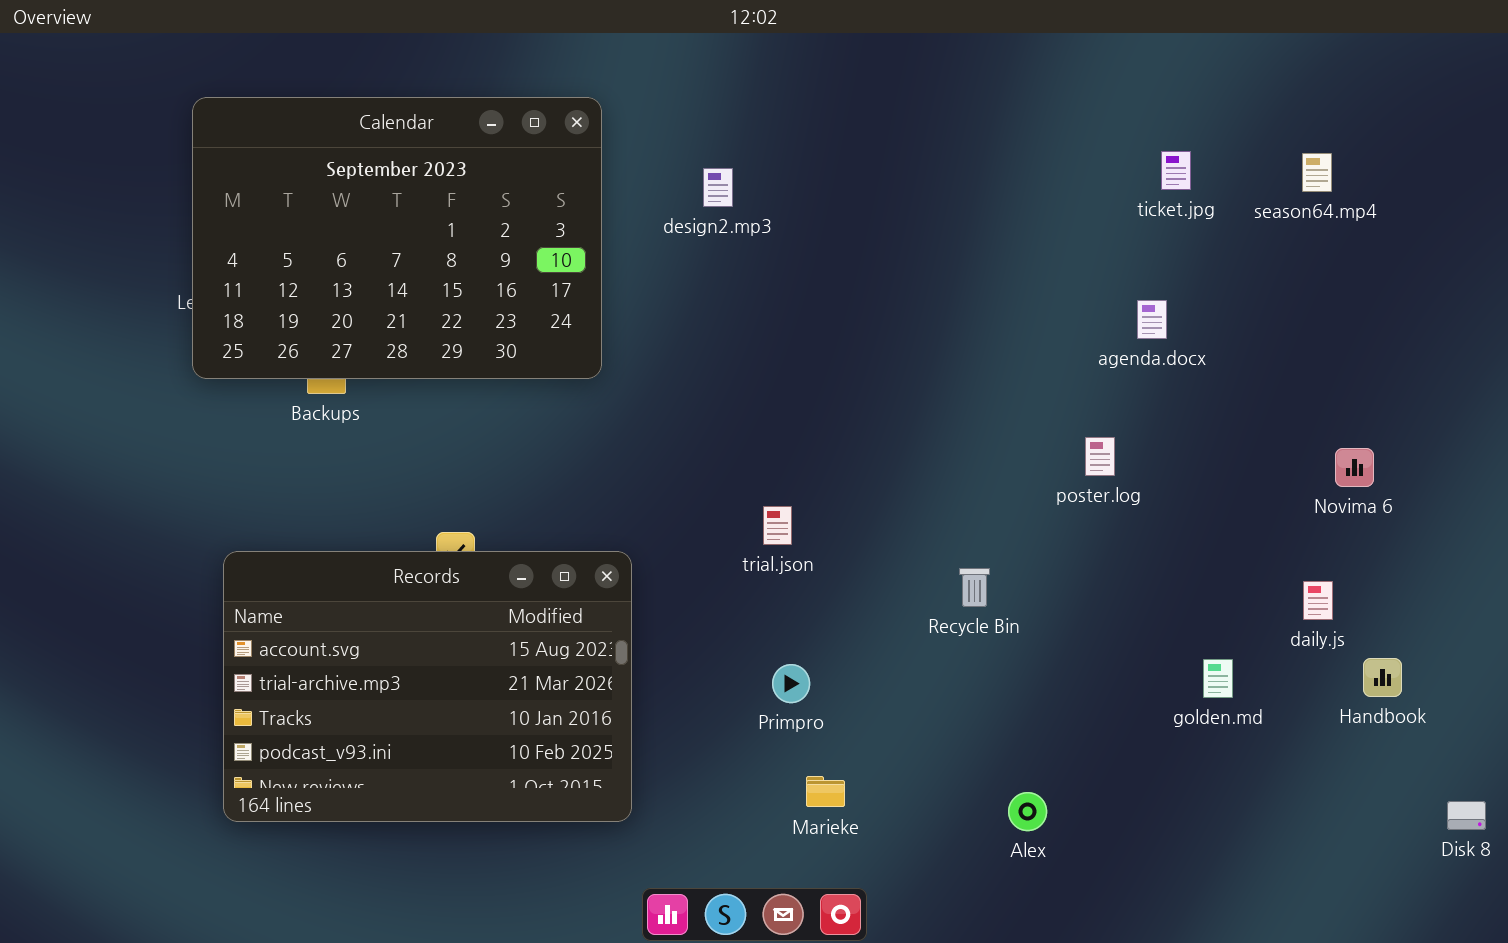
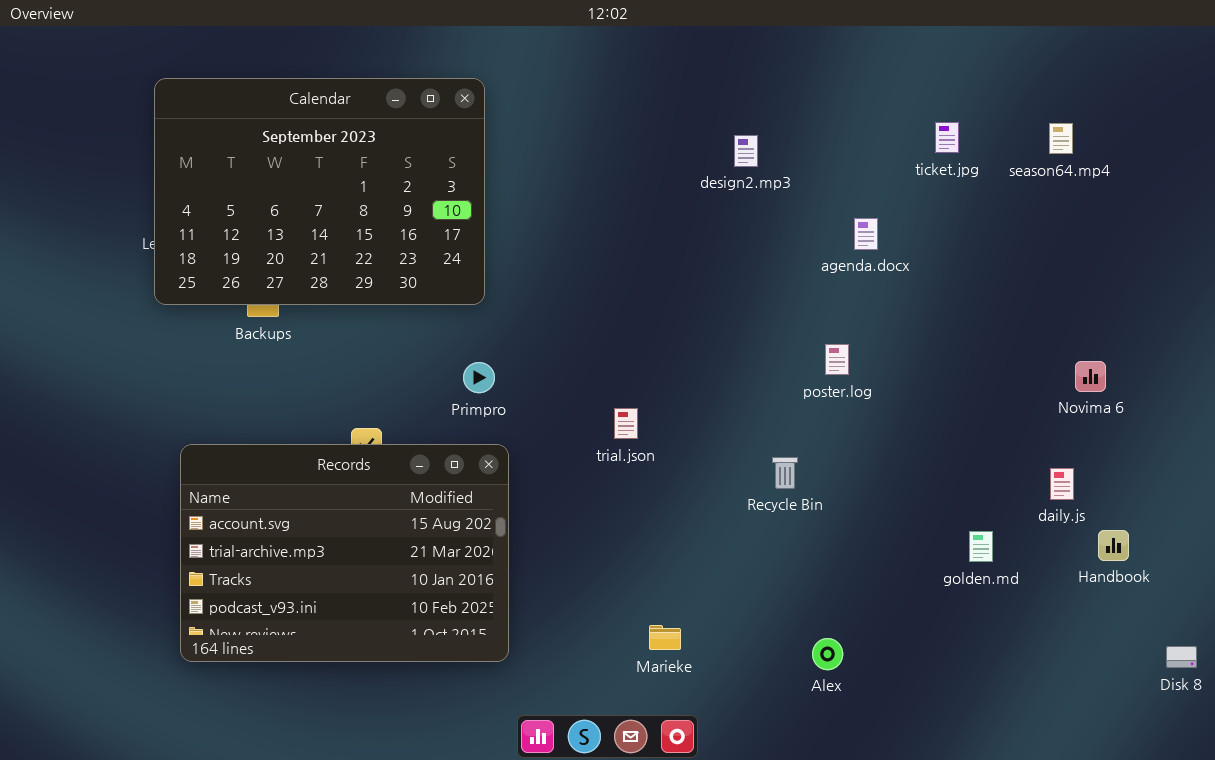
design2.mp3: [703,168,733,207] -> [734,135,758,167], moved
agenda.docx: [1137,300,1167,339] -> [854,218,878,250], moved
poster.log: [1085,437,1115,476] -> [825,344,849,375], moved
Primpro: [772,664,810,703] -> [463,362,495,393], moved

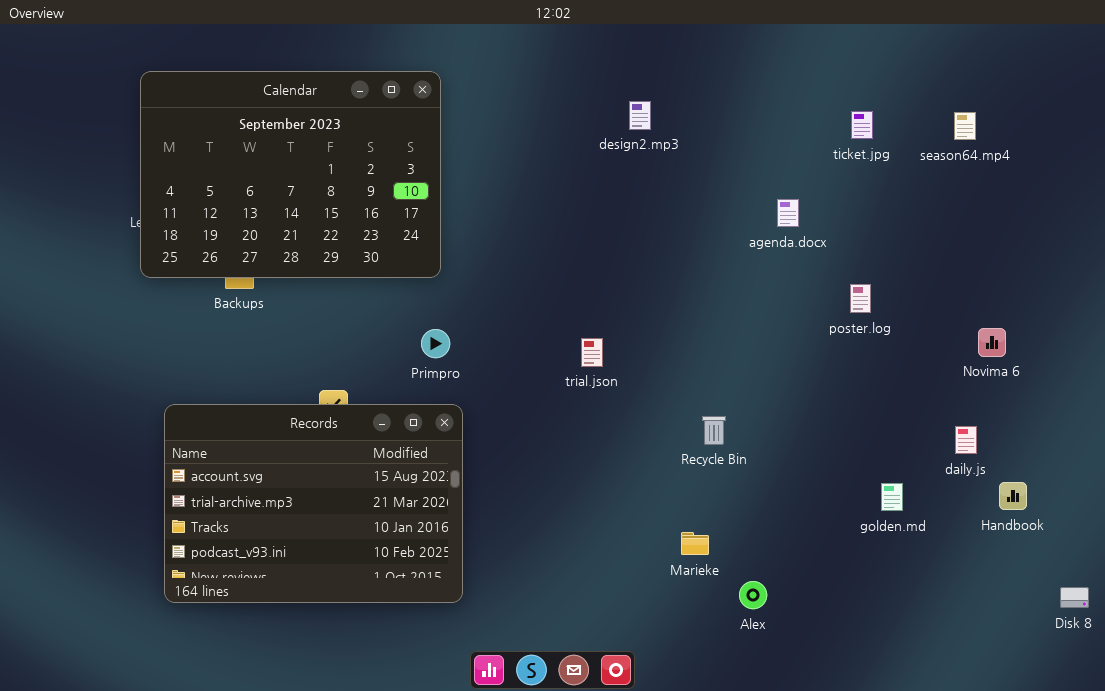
design2.mp3: [734,135,758,167] -> [629,101,651,130], moved
poster.log: [825,344,849,375] -> [850,284,871,313], moved
trial.json: [614,408,638,439] -> [581,338,603,367], moved
Marieke: [649,625,681,650] -> [681,532,709,555], moved

